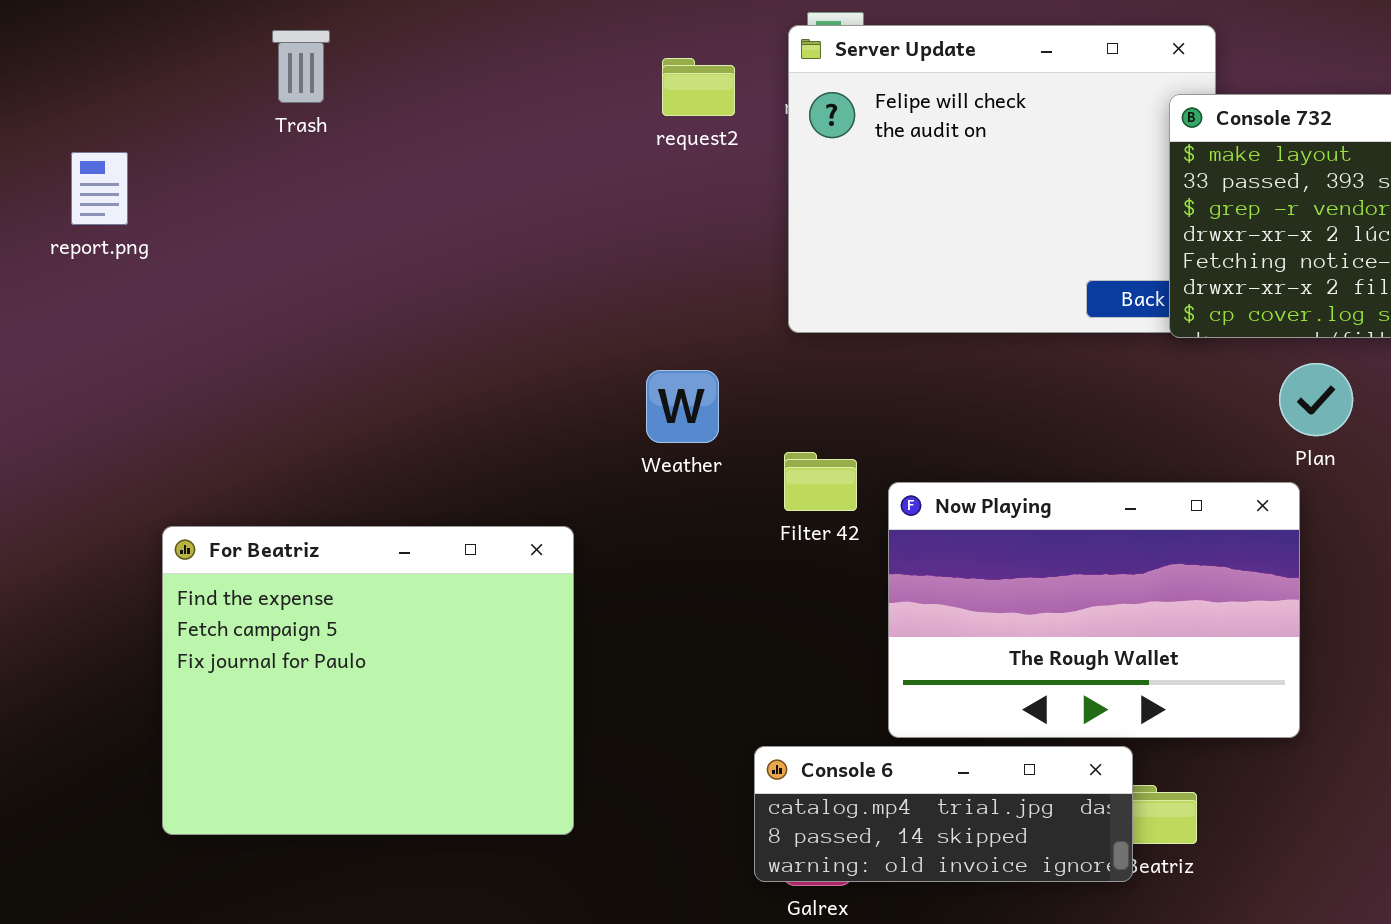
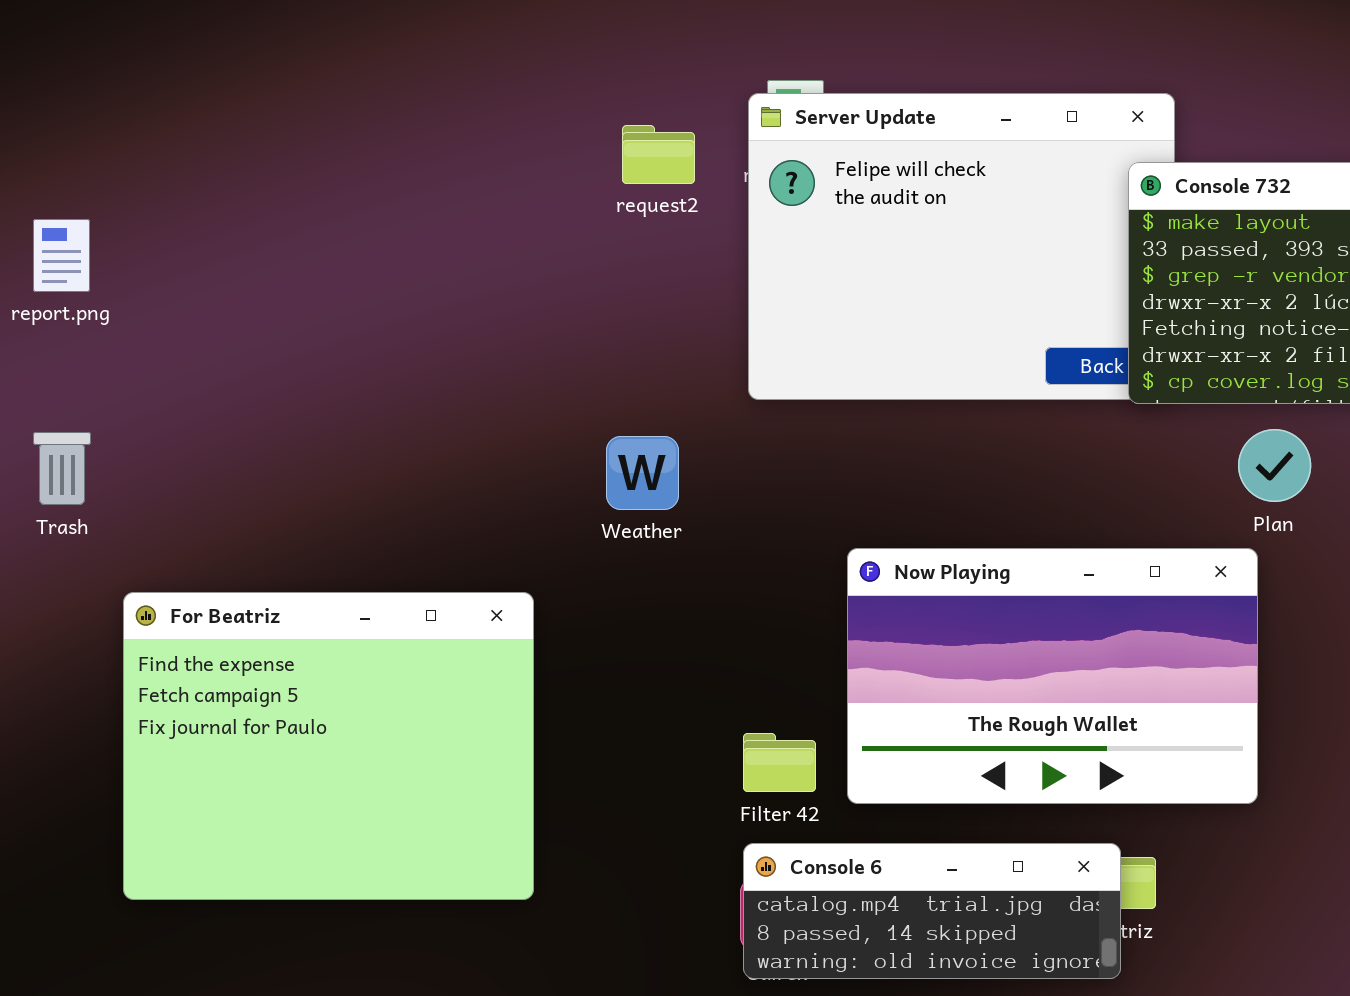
Trash: [272,30,330,103] -> [33,432,91,505], moved
Filter 42: [784,452,857,511] -> [743,733,816,792], moved
Console 6: [754,746,1133,882] -> [743,843,1121,979], moved

